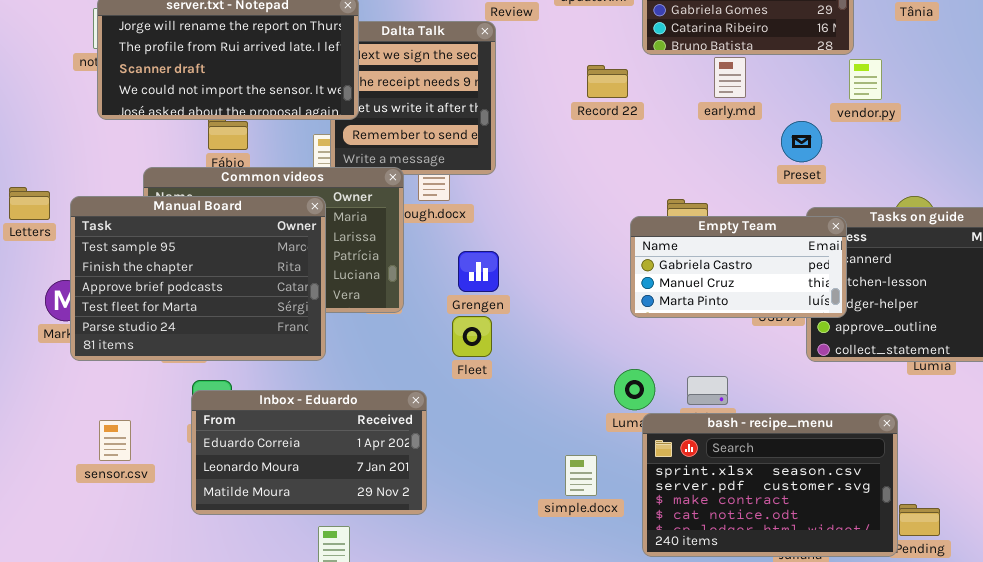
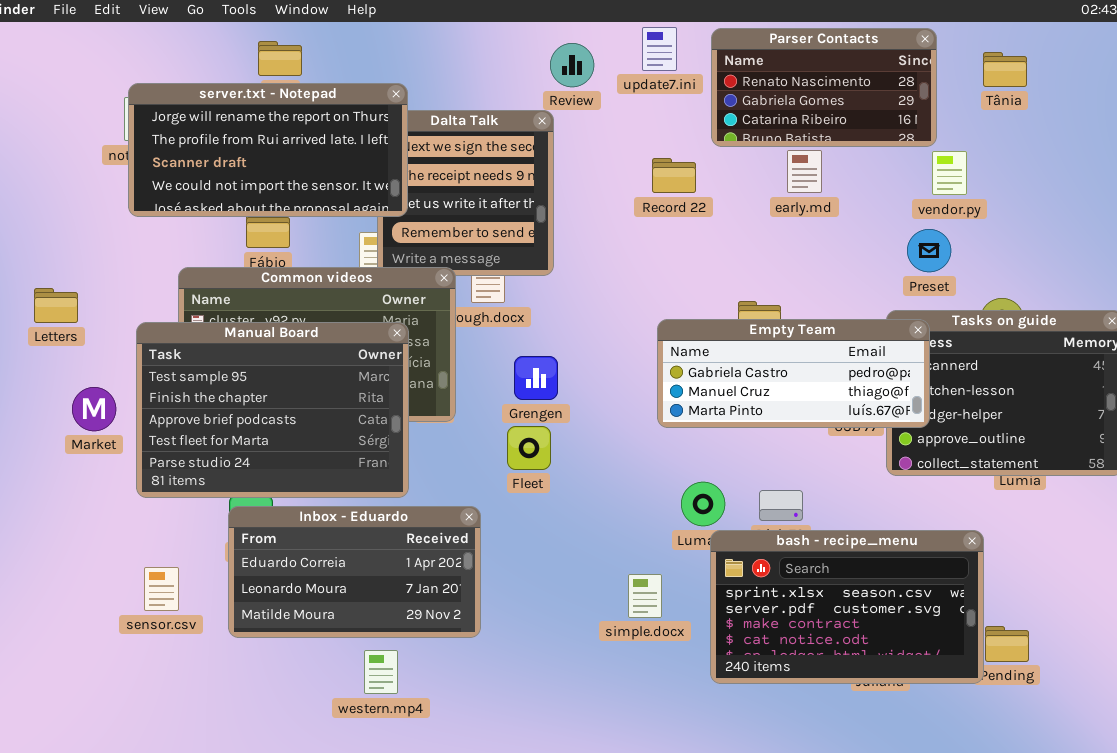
Preset: [781,121,822,162] -> [907,229,951,272], moved
Manual Board: [70,196,326,361] -> [136,322,409,498], moved
Empty Team: [630,216,847,318] -> [657,319,930,428], resized
sensor.csv: [99,420,131,461] -> [144,567,179,611], moved

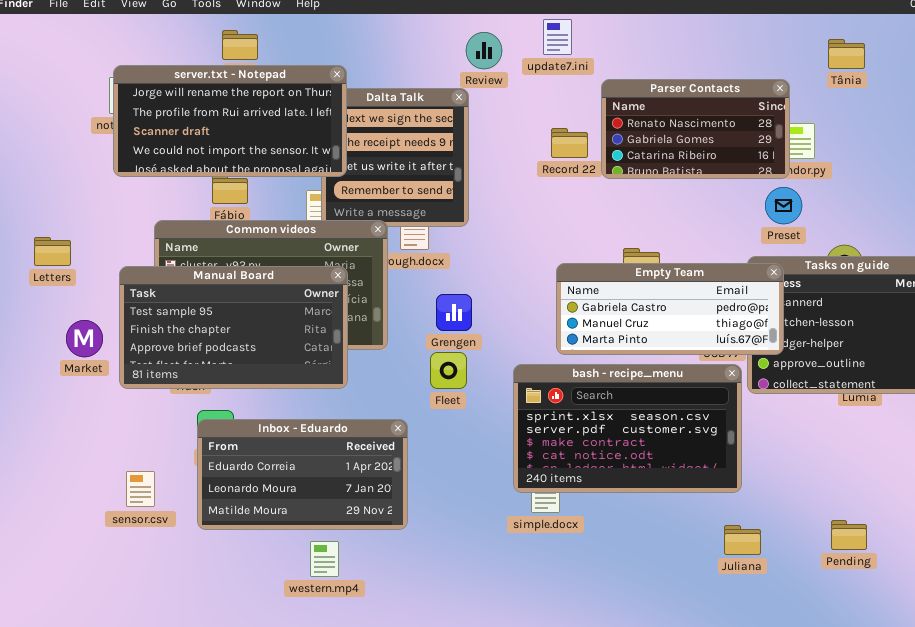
Parser Contacts: [711,28,937,147] -> [601,79,790,179], moved
Manual Board: [136,322,409,498] -> [119,266,348,389], resized
bash - recipe_menu: [710,530,984,684] -> [513,364,742,493], moved

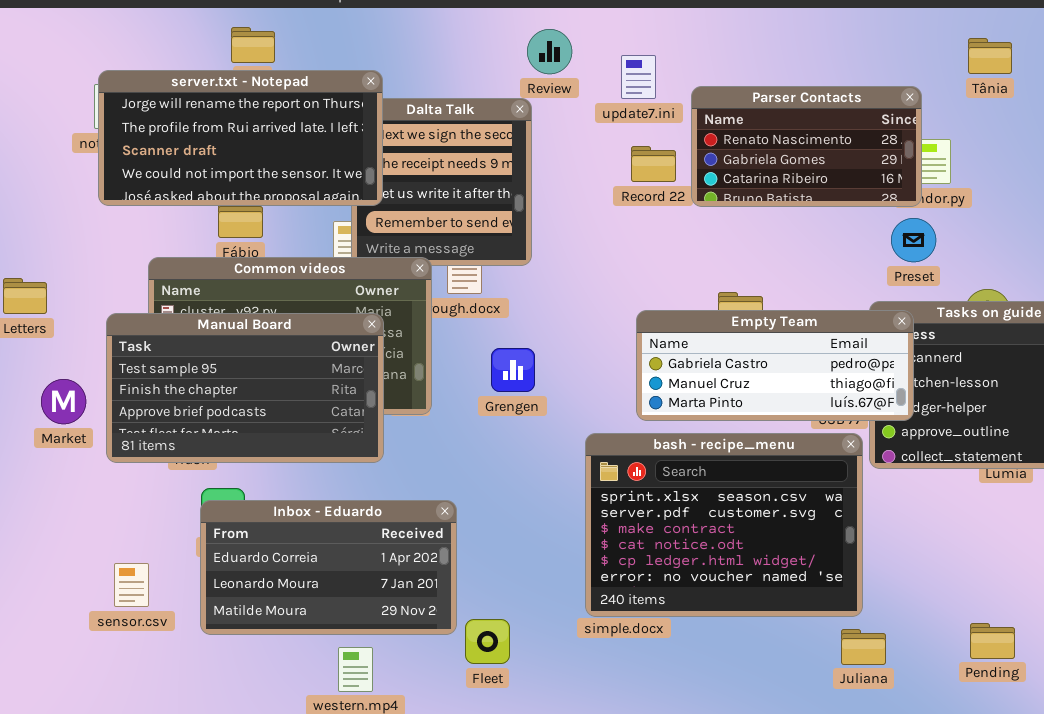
update7.ini: [543,19,572,55] -> [621,55,656,99], moved
Fleet: [430,352,467,389] -> [465,619,510,664], moved
bash - recipe_menu: [513,364,742,493] -> [585,433,863,617], resized

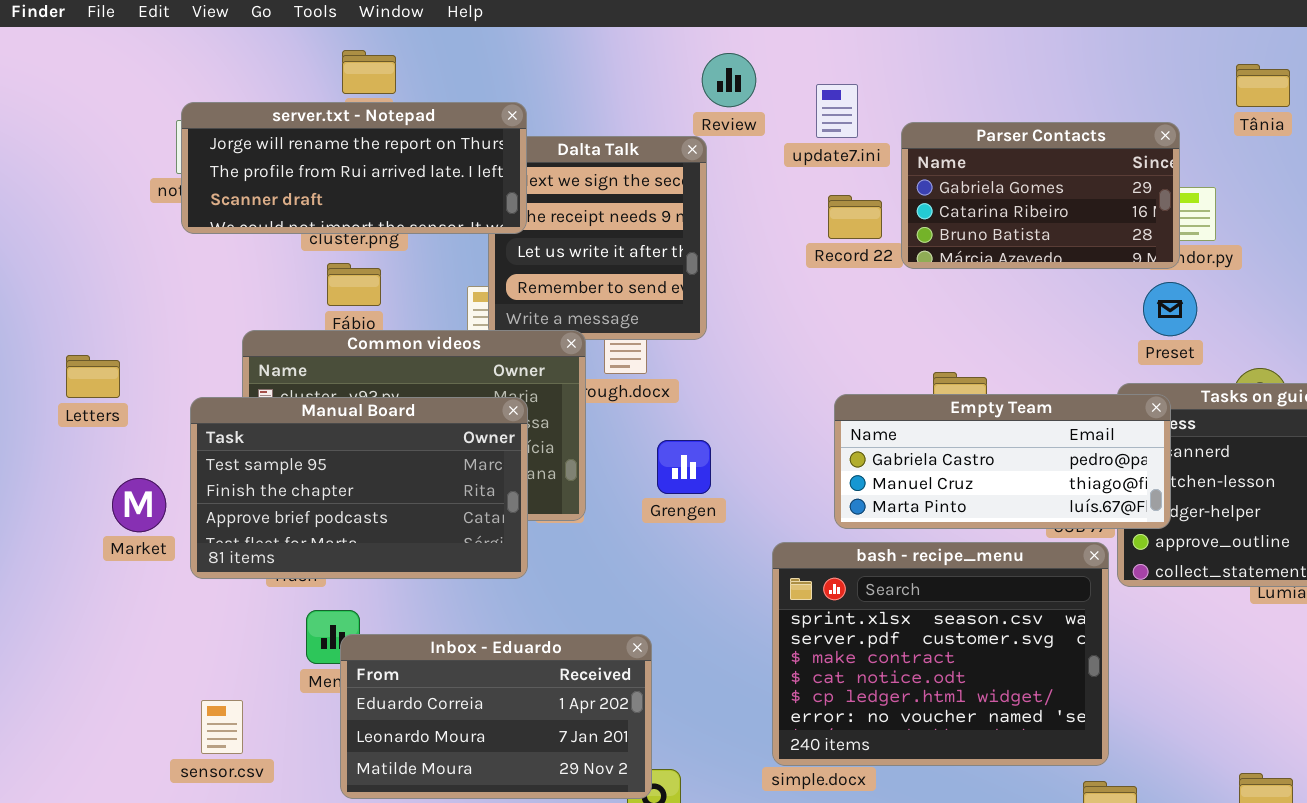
server.txt - Notepad: [98,70,383,206] -> [181,102,527,234], resized
Parser Contacts: [691,86,922,207] -> [901,122,1180,269], scrolled down 1 row
Inbox - Eduardo: [200,500,457,635] -> [340,634,652,799], moved

